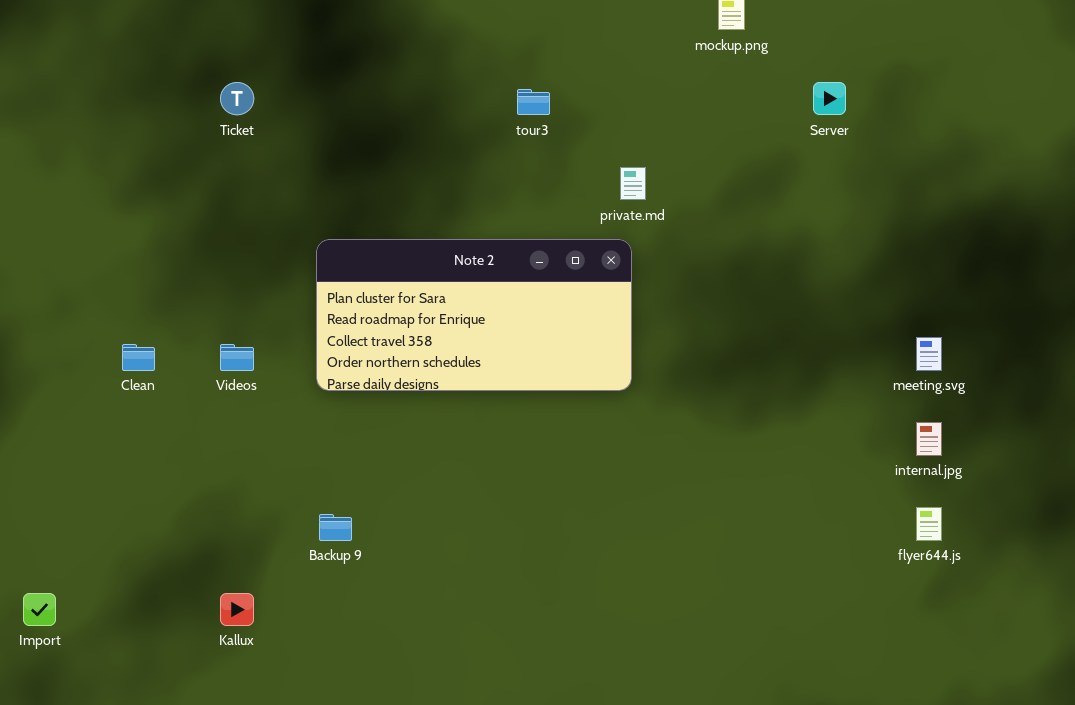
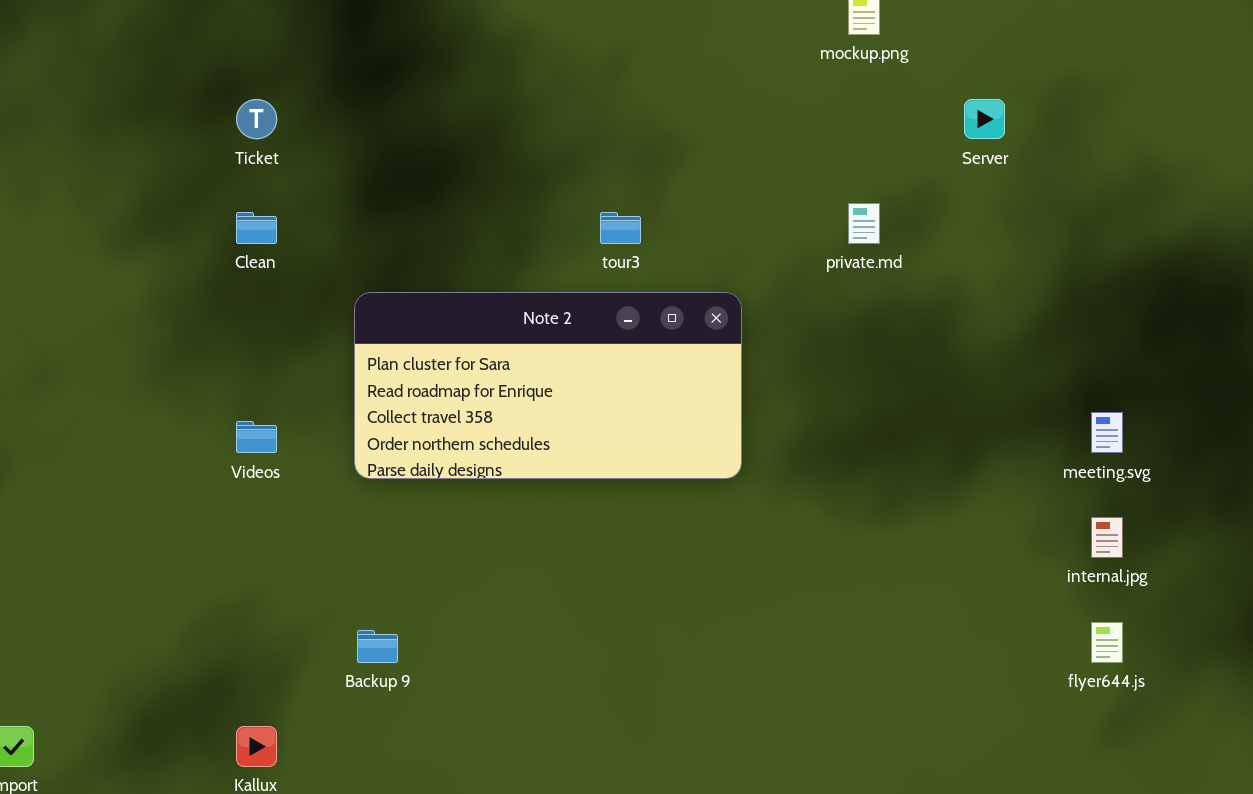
tour3: [517,89,550,115] -> [600,212,641,244], moved
private.md: [620,167,646,200] -> [848,203,880,244], moved
Clean: [122,344,155,371] -> [236,212,277,244], moved

